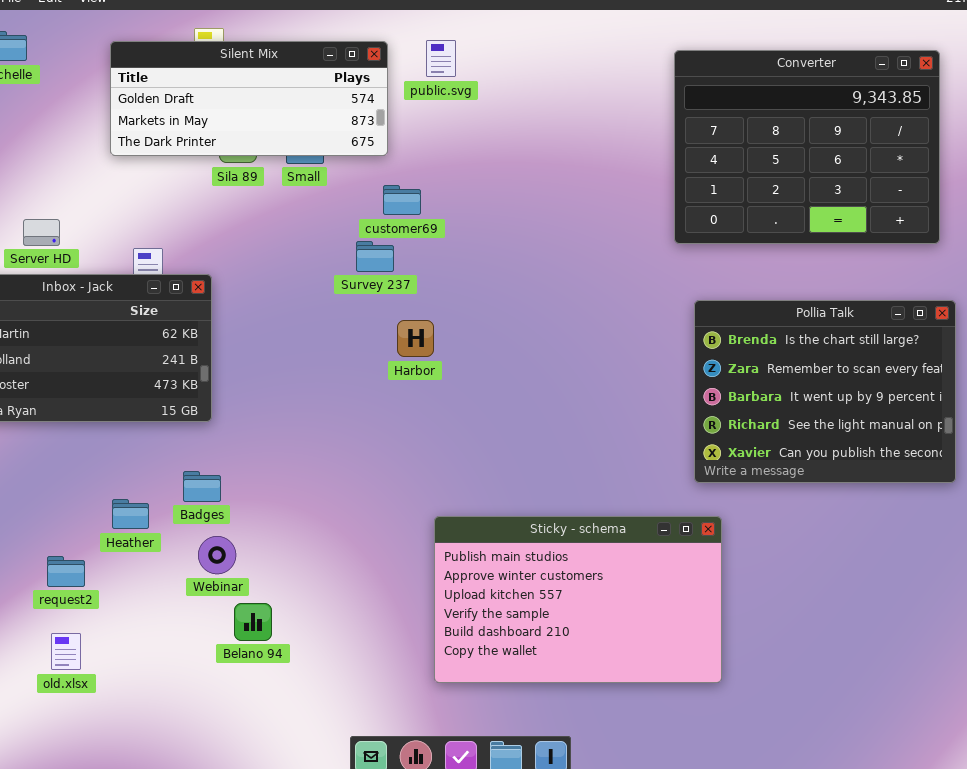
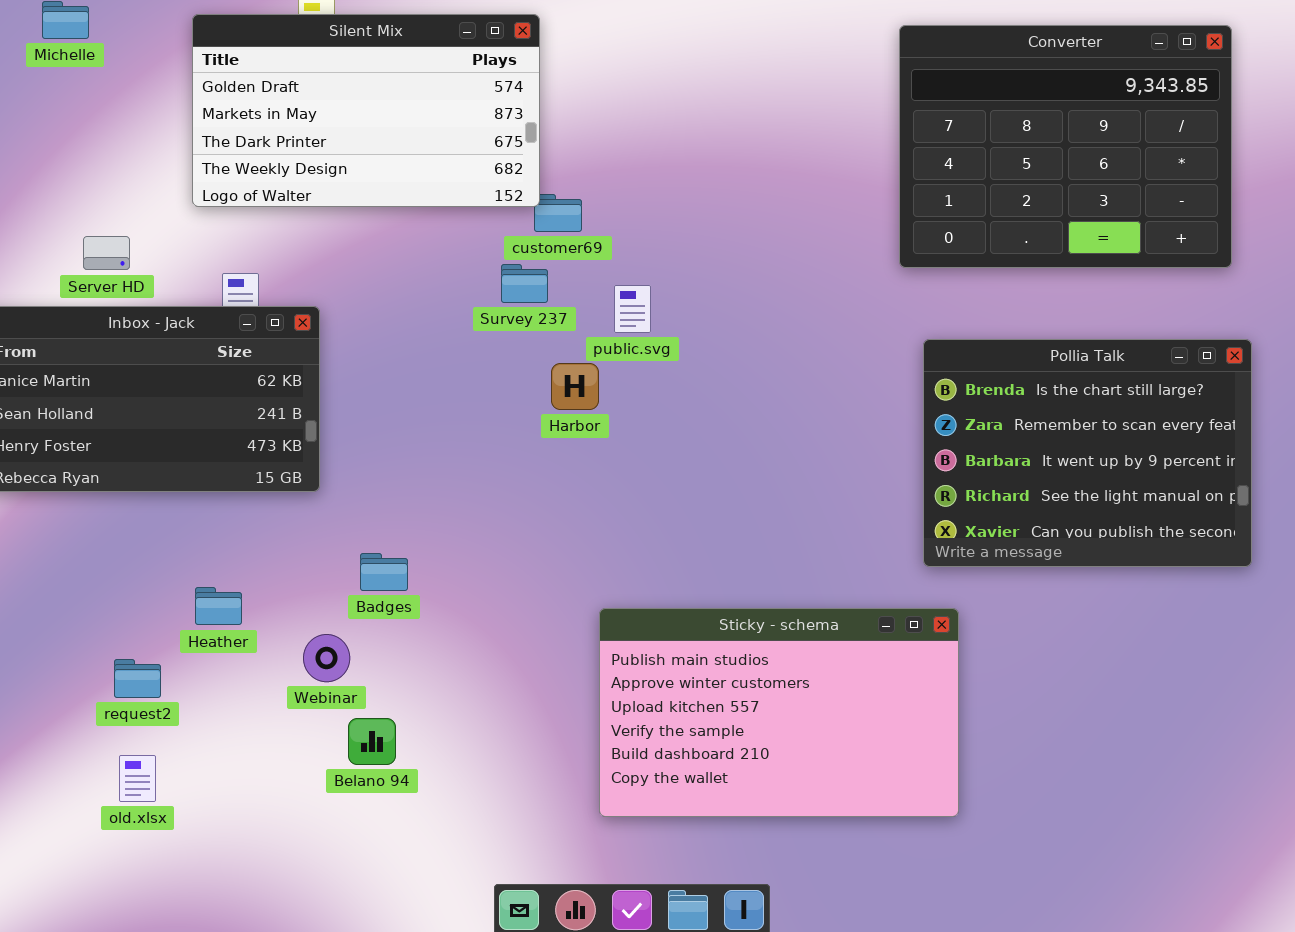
public.svg: [426,40,456,77] -> [614,285,651,333], moved
Silent Mix: [110,41,388,156] -> [192,14,540,207], resized
Badges: [183,471,221,502] -> [360,553,408,591], moved

